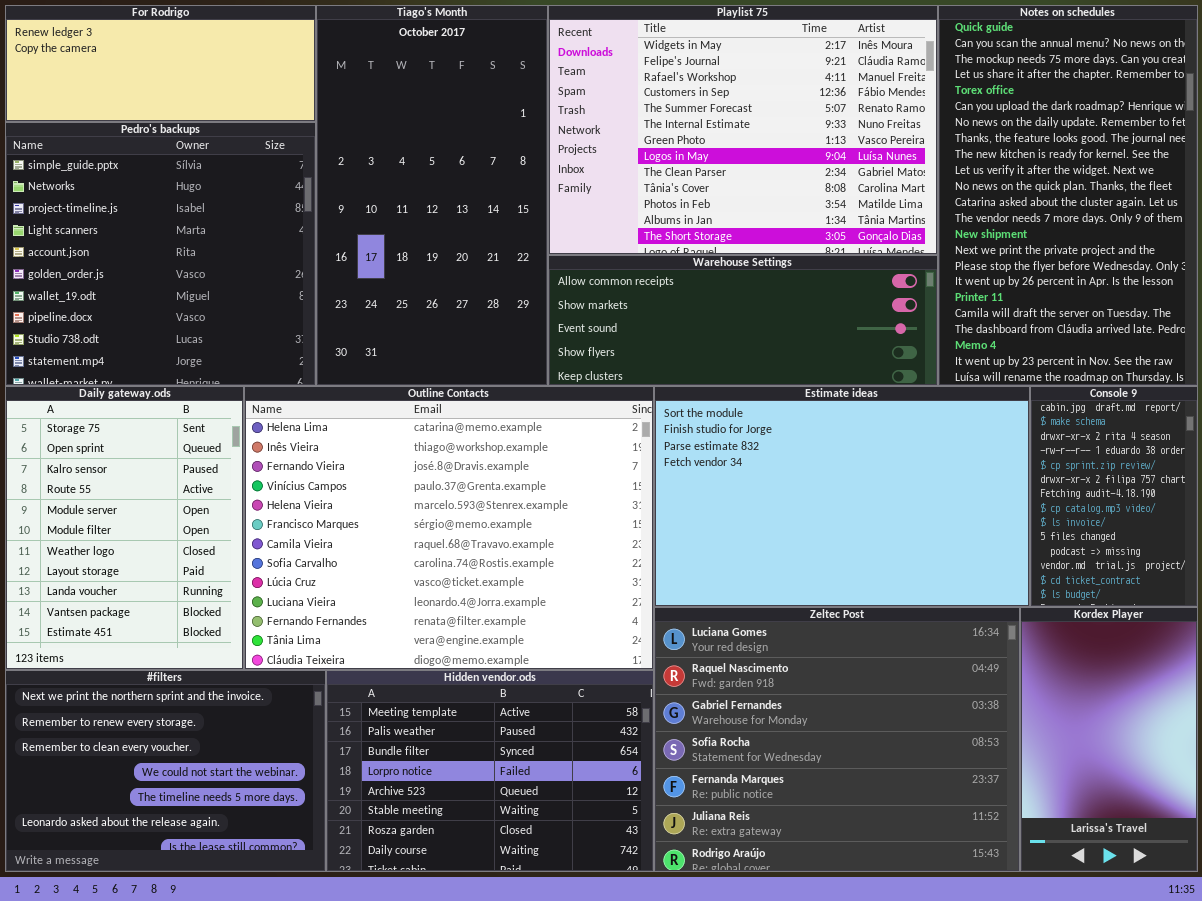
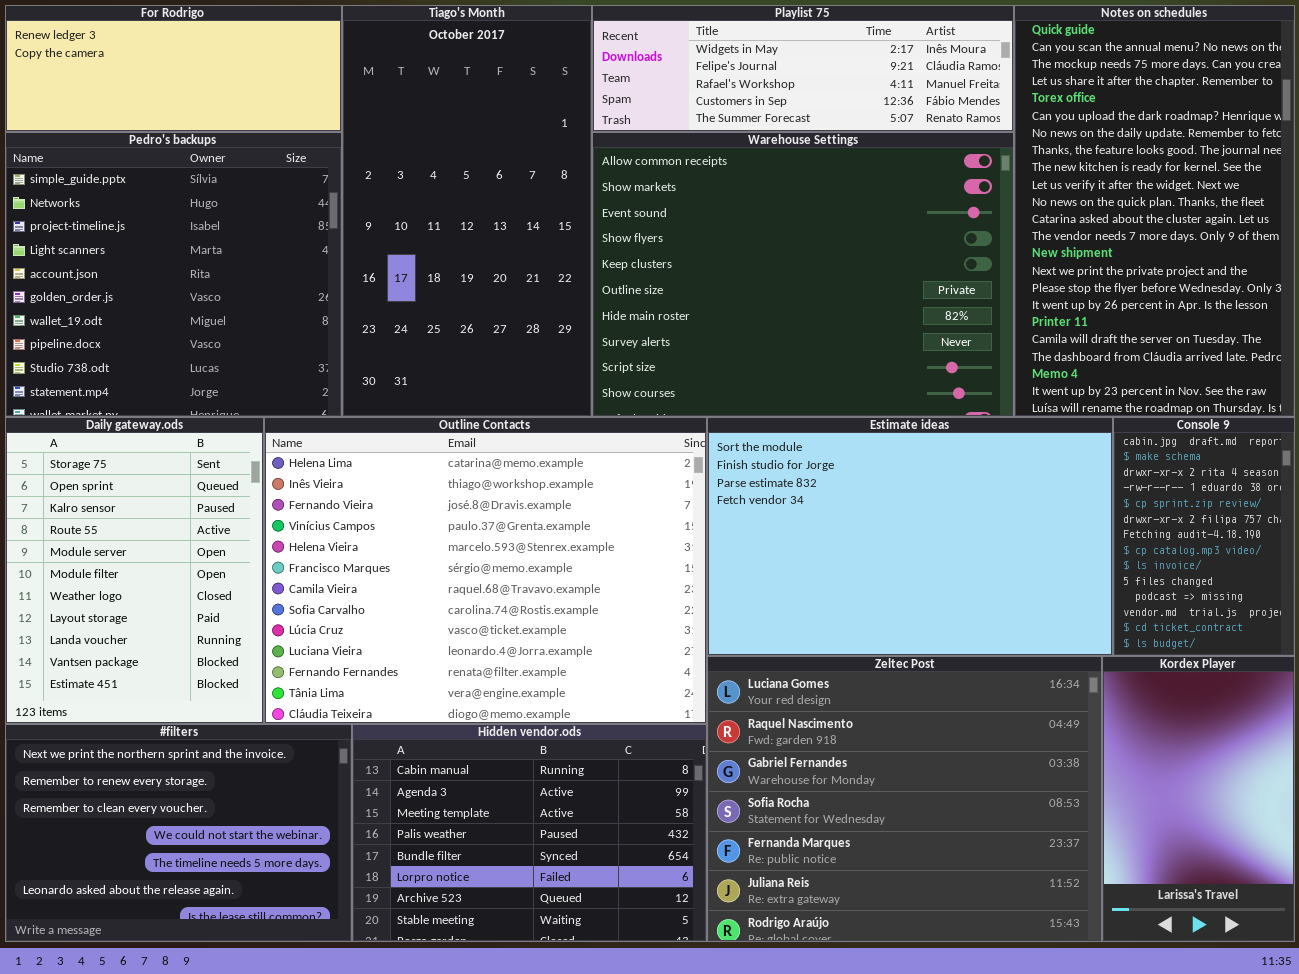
Playlist 75: [548,5,938,255] -> [592,5,1014,132], resized
Warehouse Settings: [548,255,938,386] -> [592,132,1014,417], resized
Hidden vendor.ods: [326,670,654,872] -> [352,724,707,942], scrolled up 2 rows

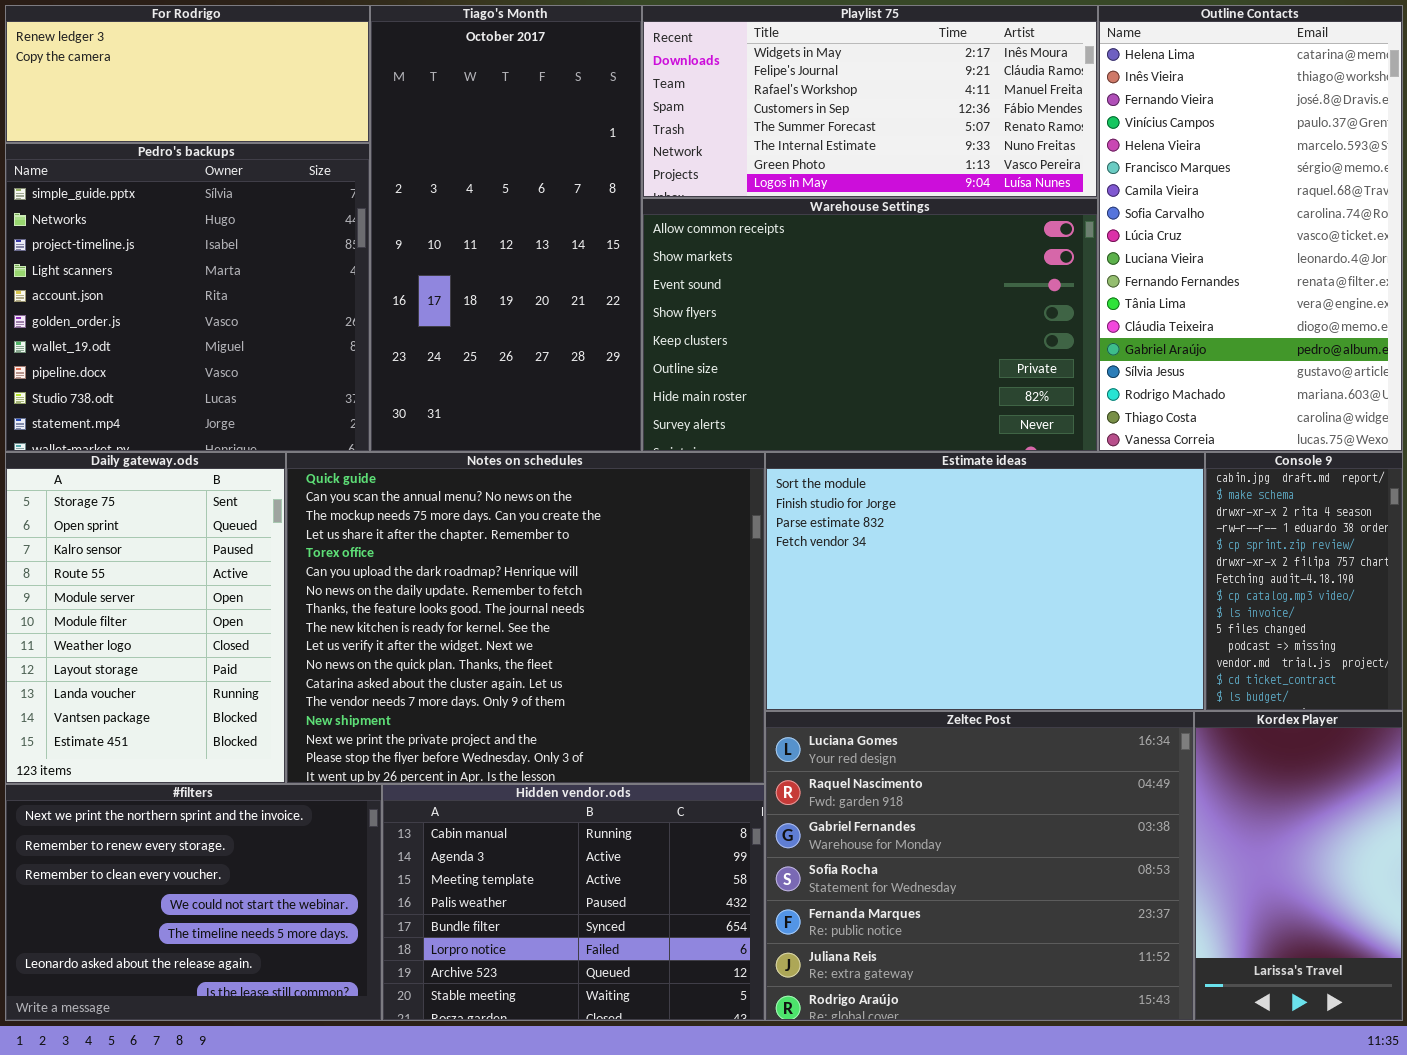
Playlist 75: [592,5,1014,132] -> [642,5,1098,198], resized
Notes on schedules: [1014,5,1295,417] -> [286,452,765,784], moved, resized
Warehouse Settings: [592,132,1014,417] -> [642,198,1098,452], resized
Outline Contacts: [264,417,707,724] -> [1098,5,1403,452], moved, resized

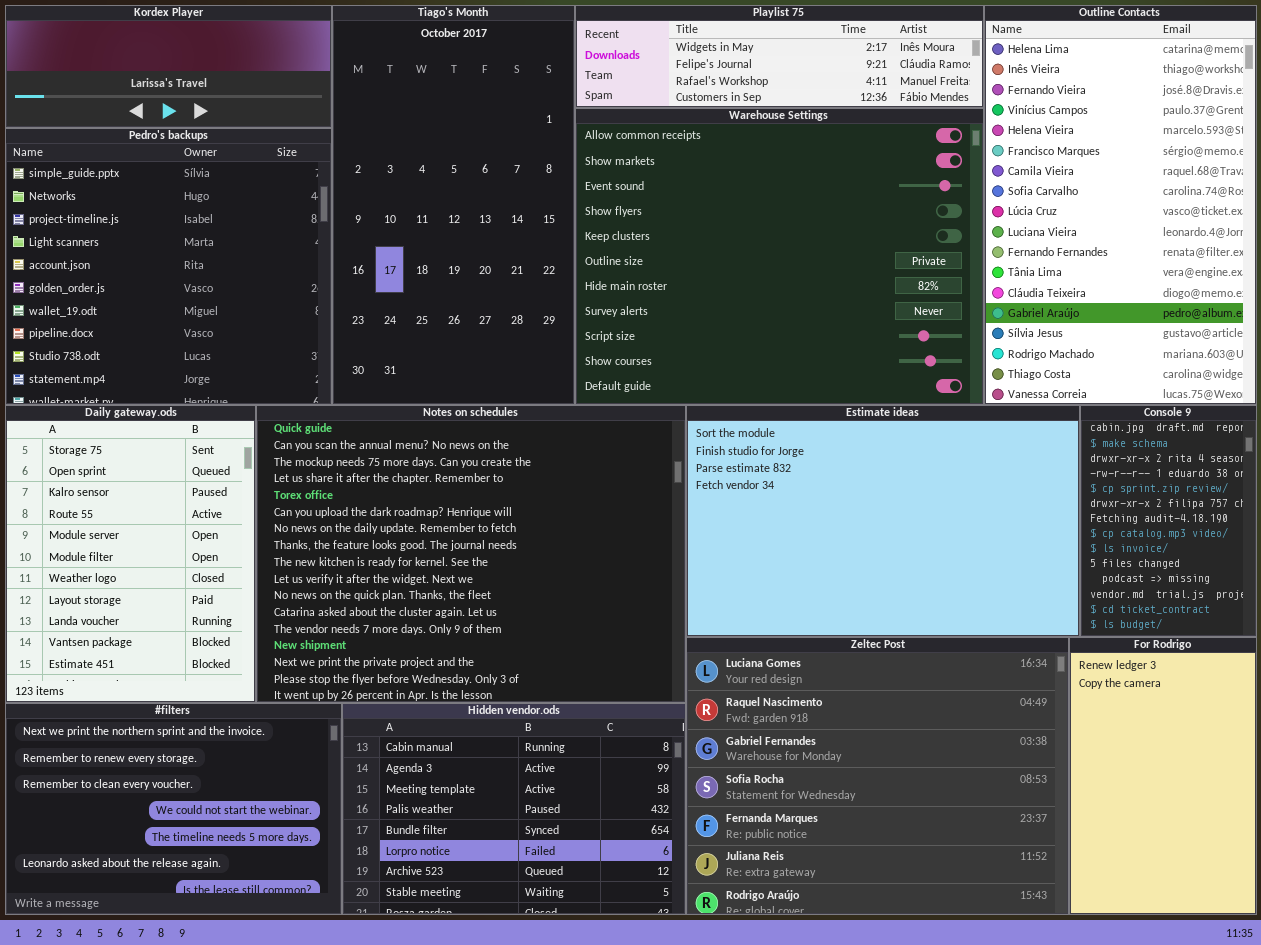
For Rodrigo: [5,5,370,143] -> [1069,637,1257,915], moved, resized
Playlist 75: [642,5,1098,198] -> [575,5,984,108], resized
Warehouse Settings: [642,198,1098,452] -> [575,108,984,405], resized
Kordex Player: [1194,711,1403,1021] -> [5,5,332,128], moved, resized

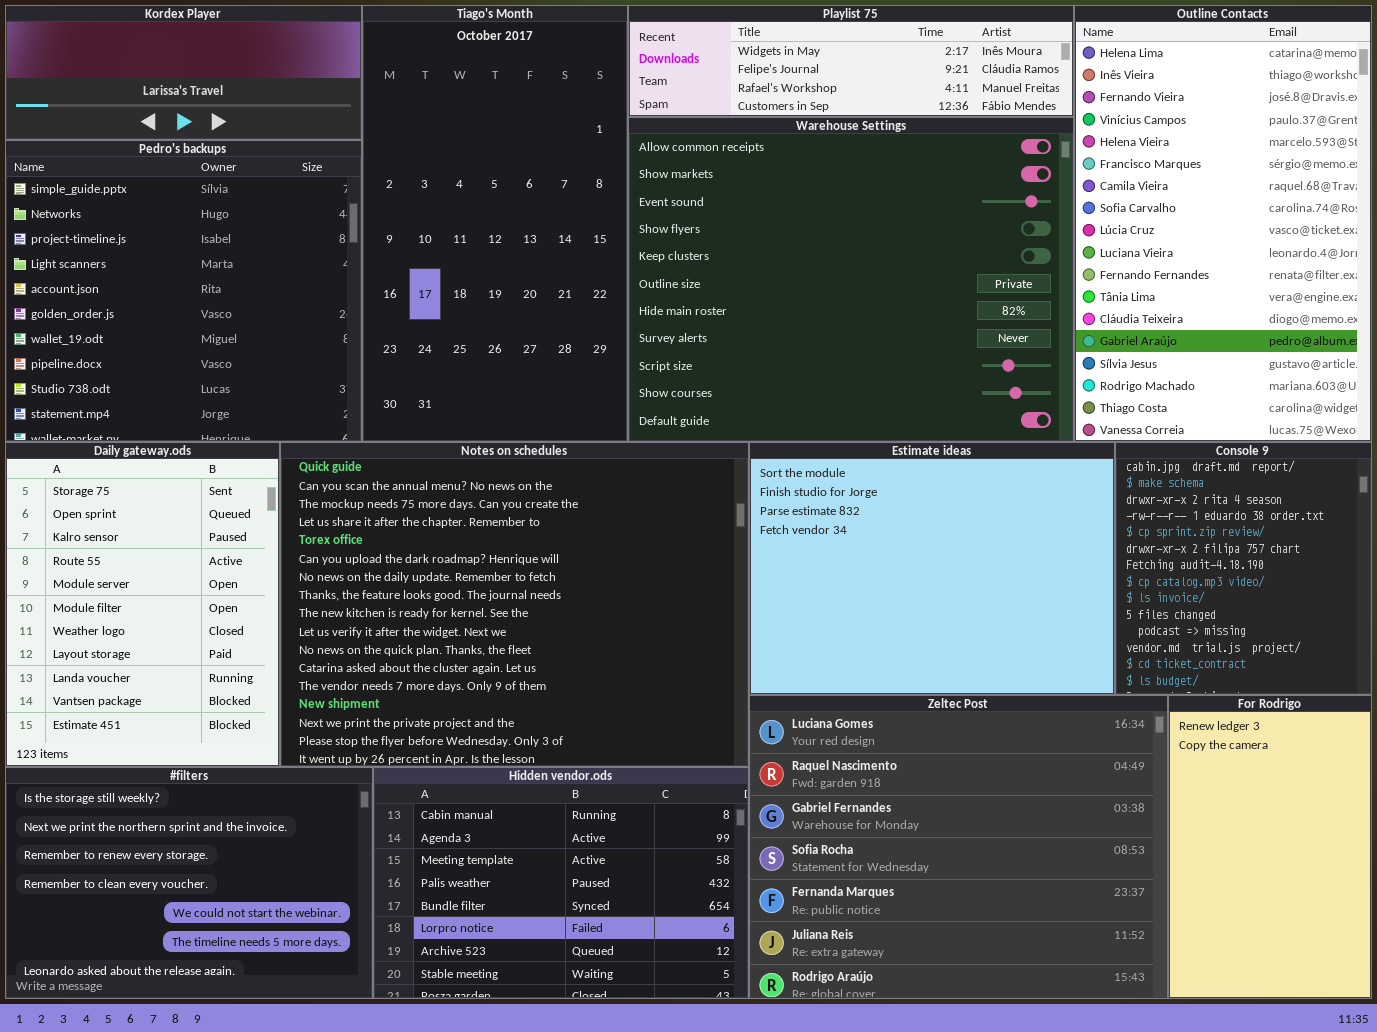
Estimate ideas: [686,405,1080,637] -> [749,442,1115,695], resized
Console 9: [1080,405,1257,637] -> [1115,442,1372,695], resized
#filters: [5,703,342,915] -> [5,767,373,999], scrolled up 1 row

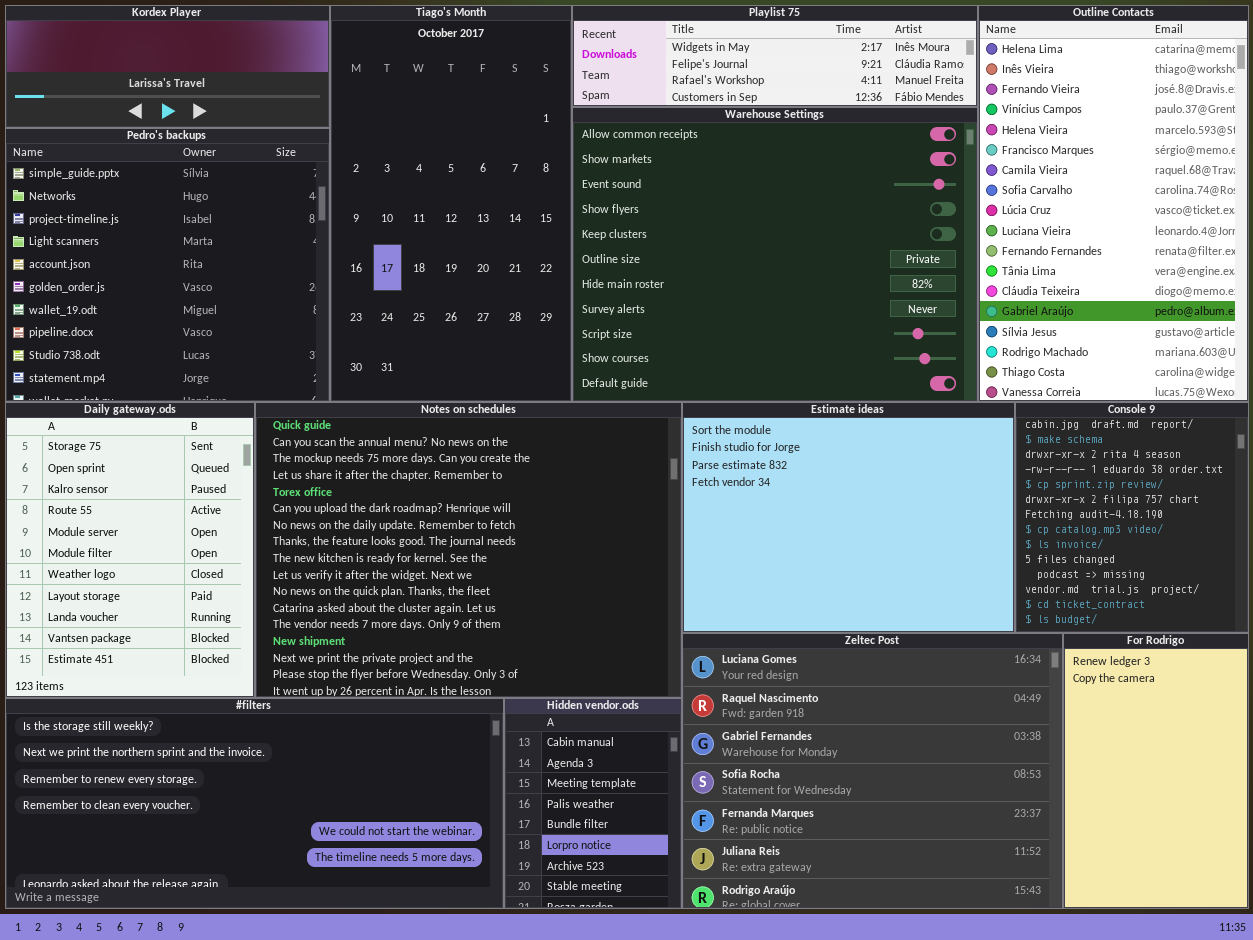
#filters: [5,767,373,999] -> [5,698,504,909], resized
Hidden vendor.ods: [373,767,749,999] -> [504,698,682,909], resized

